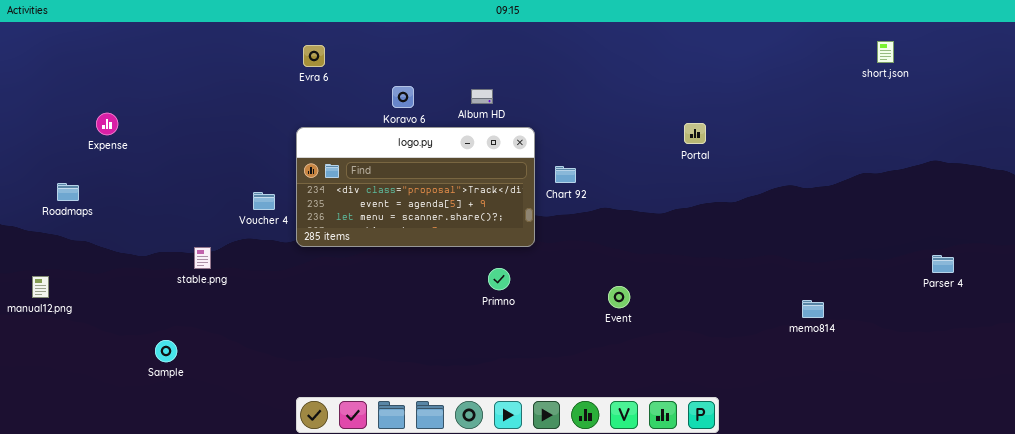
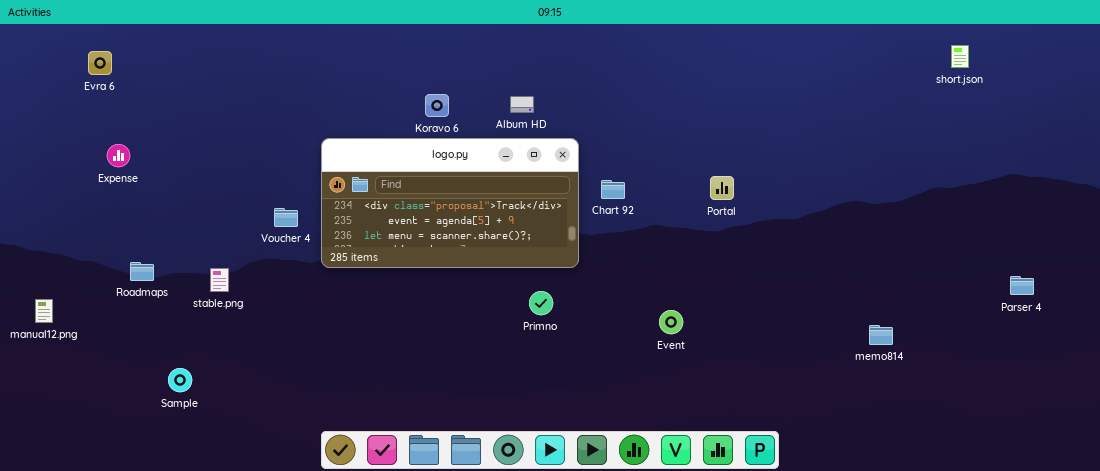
Evra 6: [303,45,325,67] -> [88,51,112,75], moved
Expense: [96,113,118,135] -> [107,144,130,167], moved
Portal: [684,123,706,144] -> [710,176,734,200], moved
Roadmaps: [57,183,79,201] -> [130,262,154,281], moved

